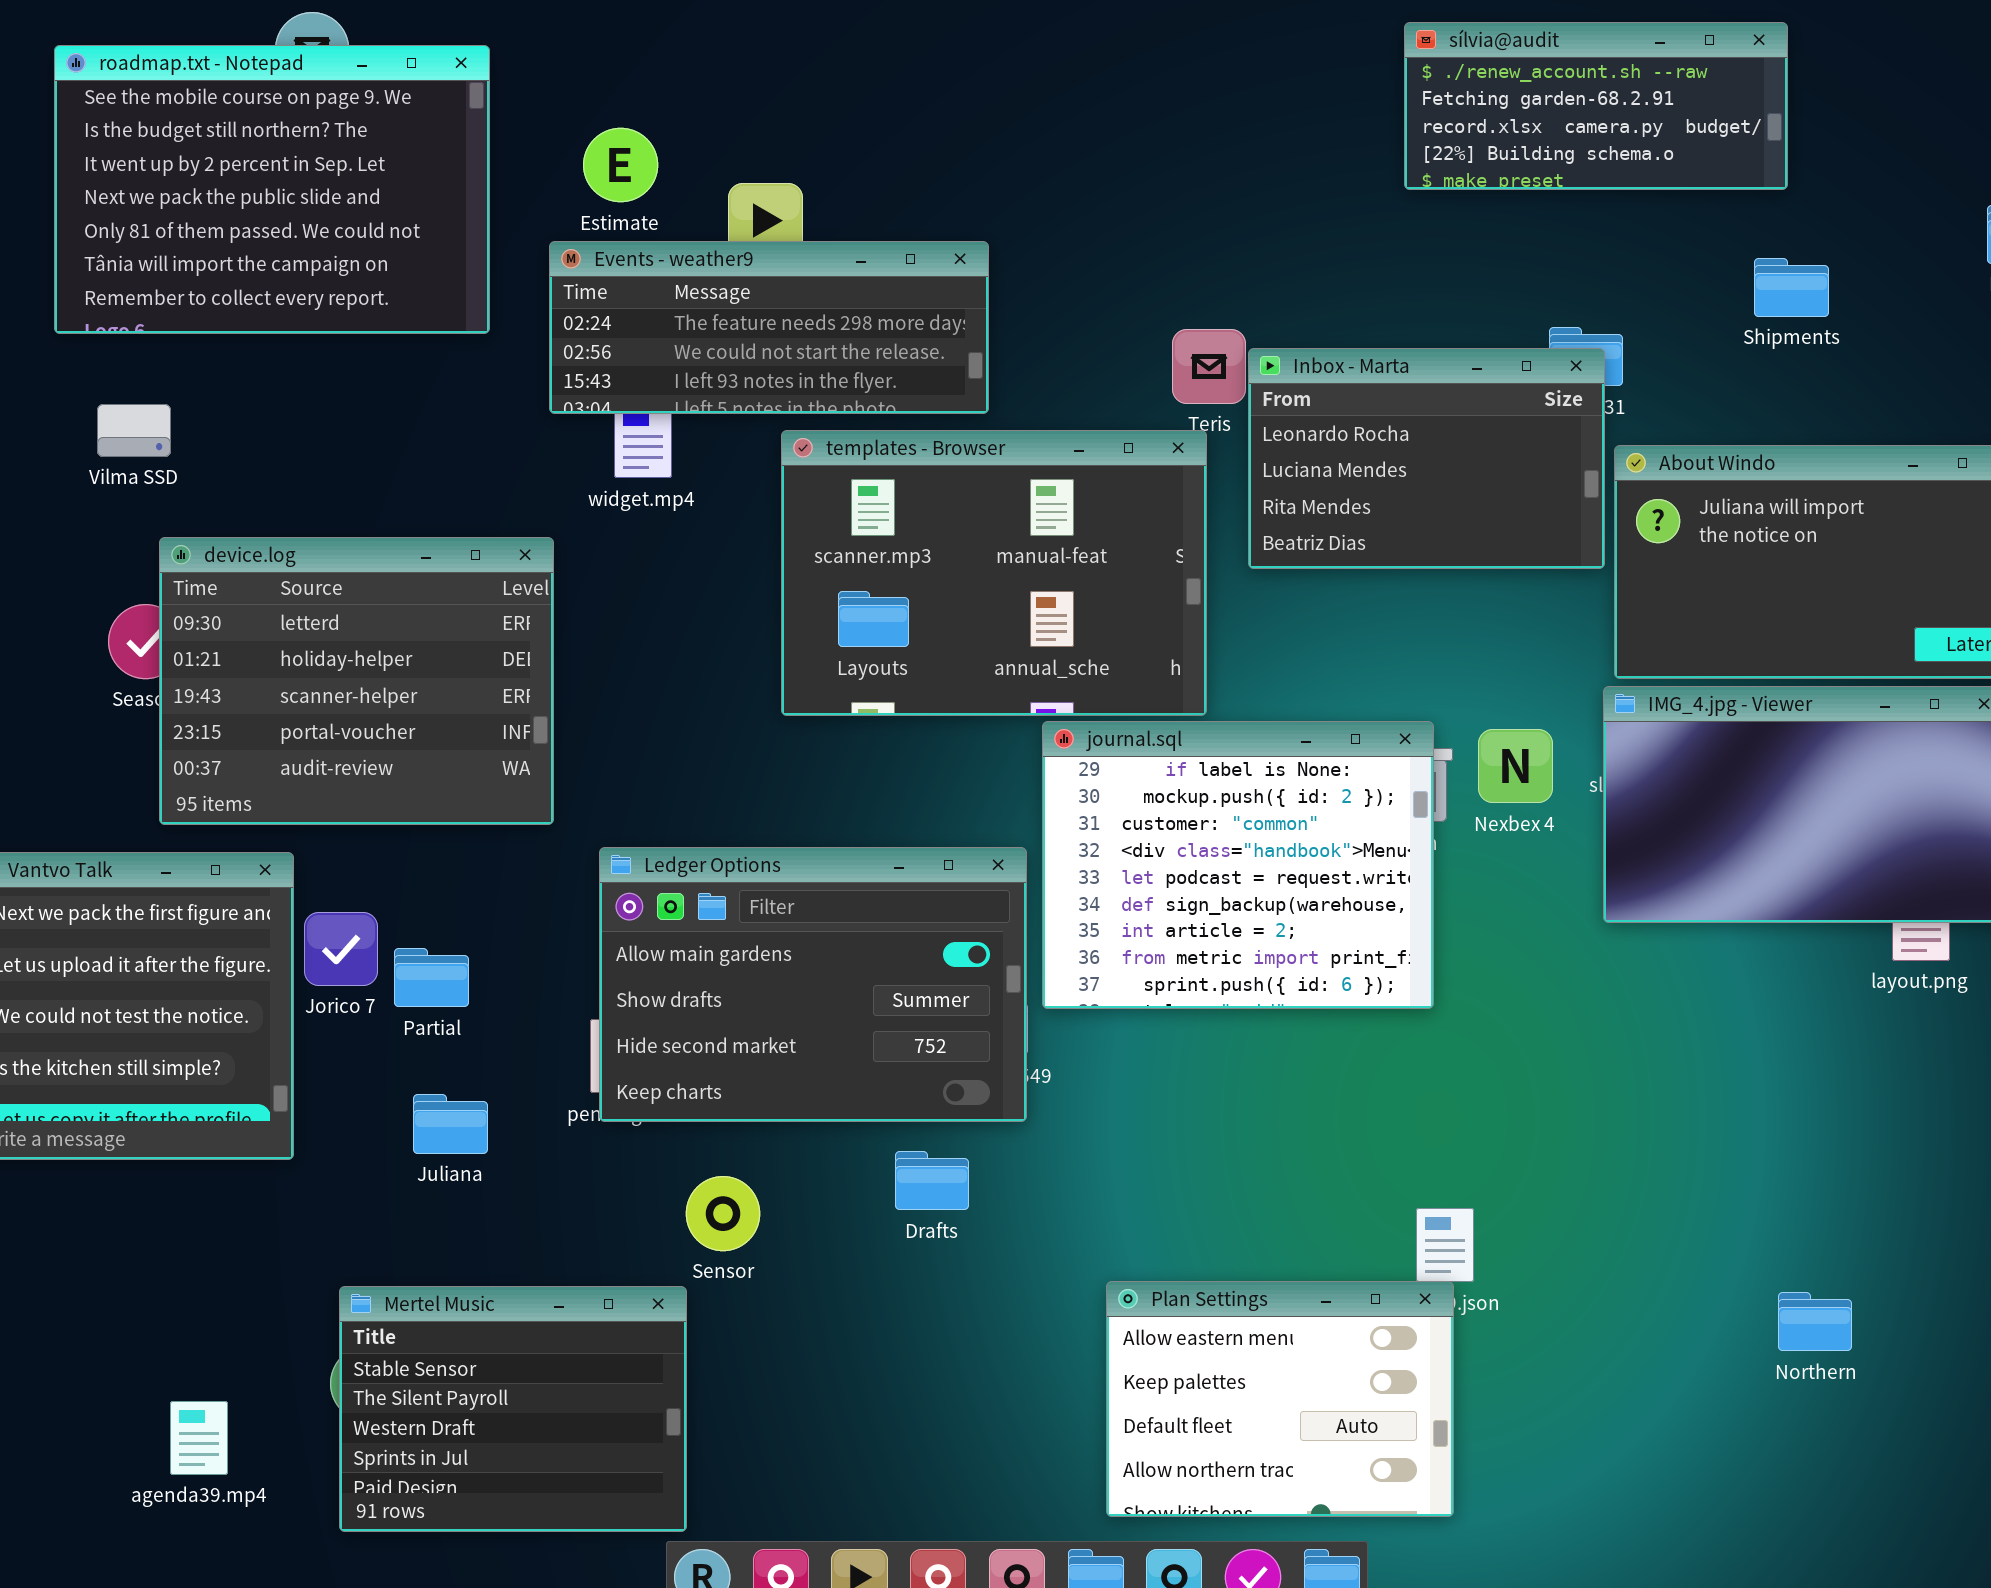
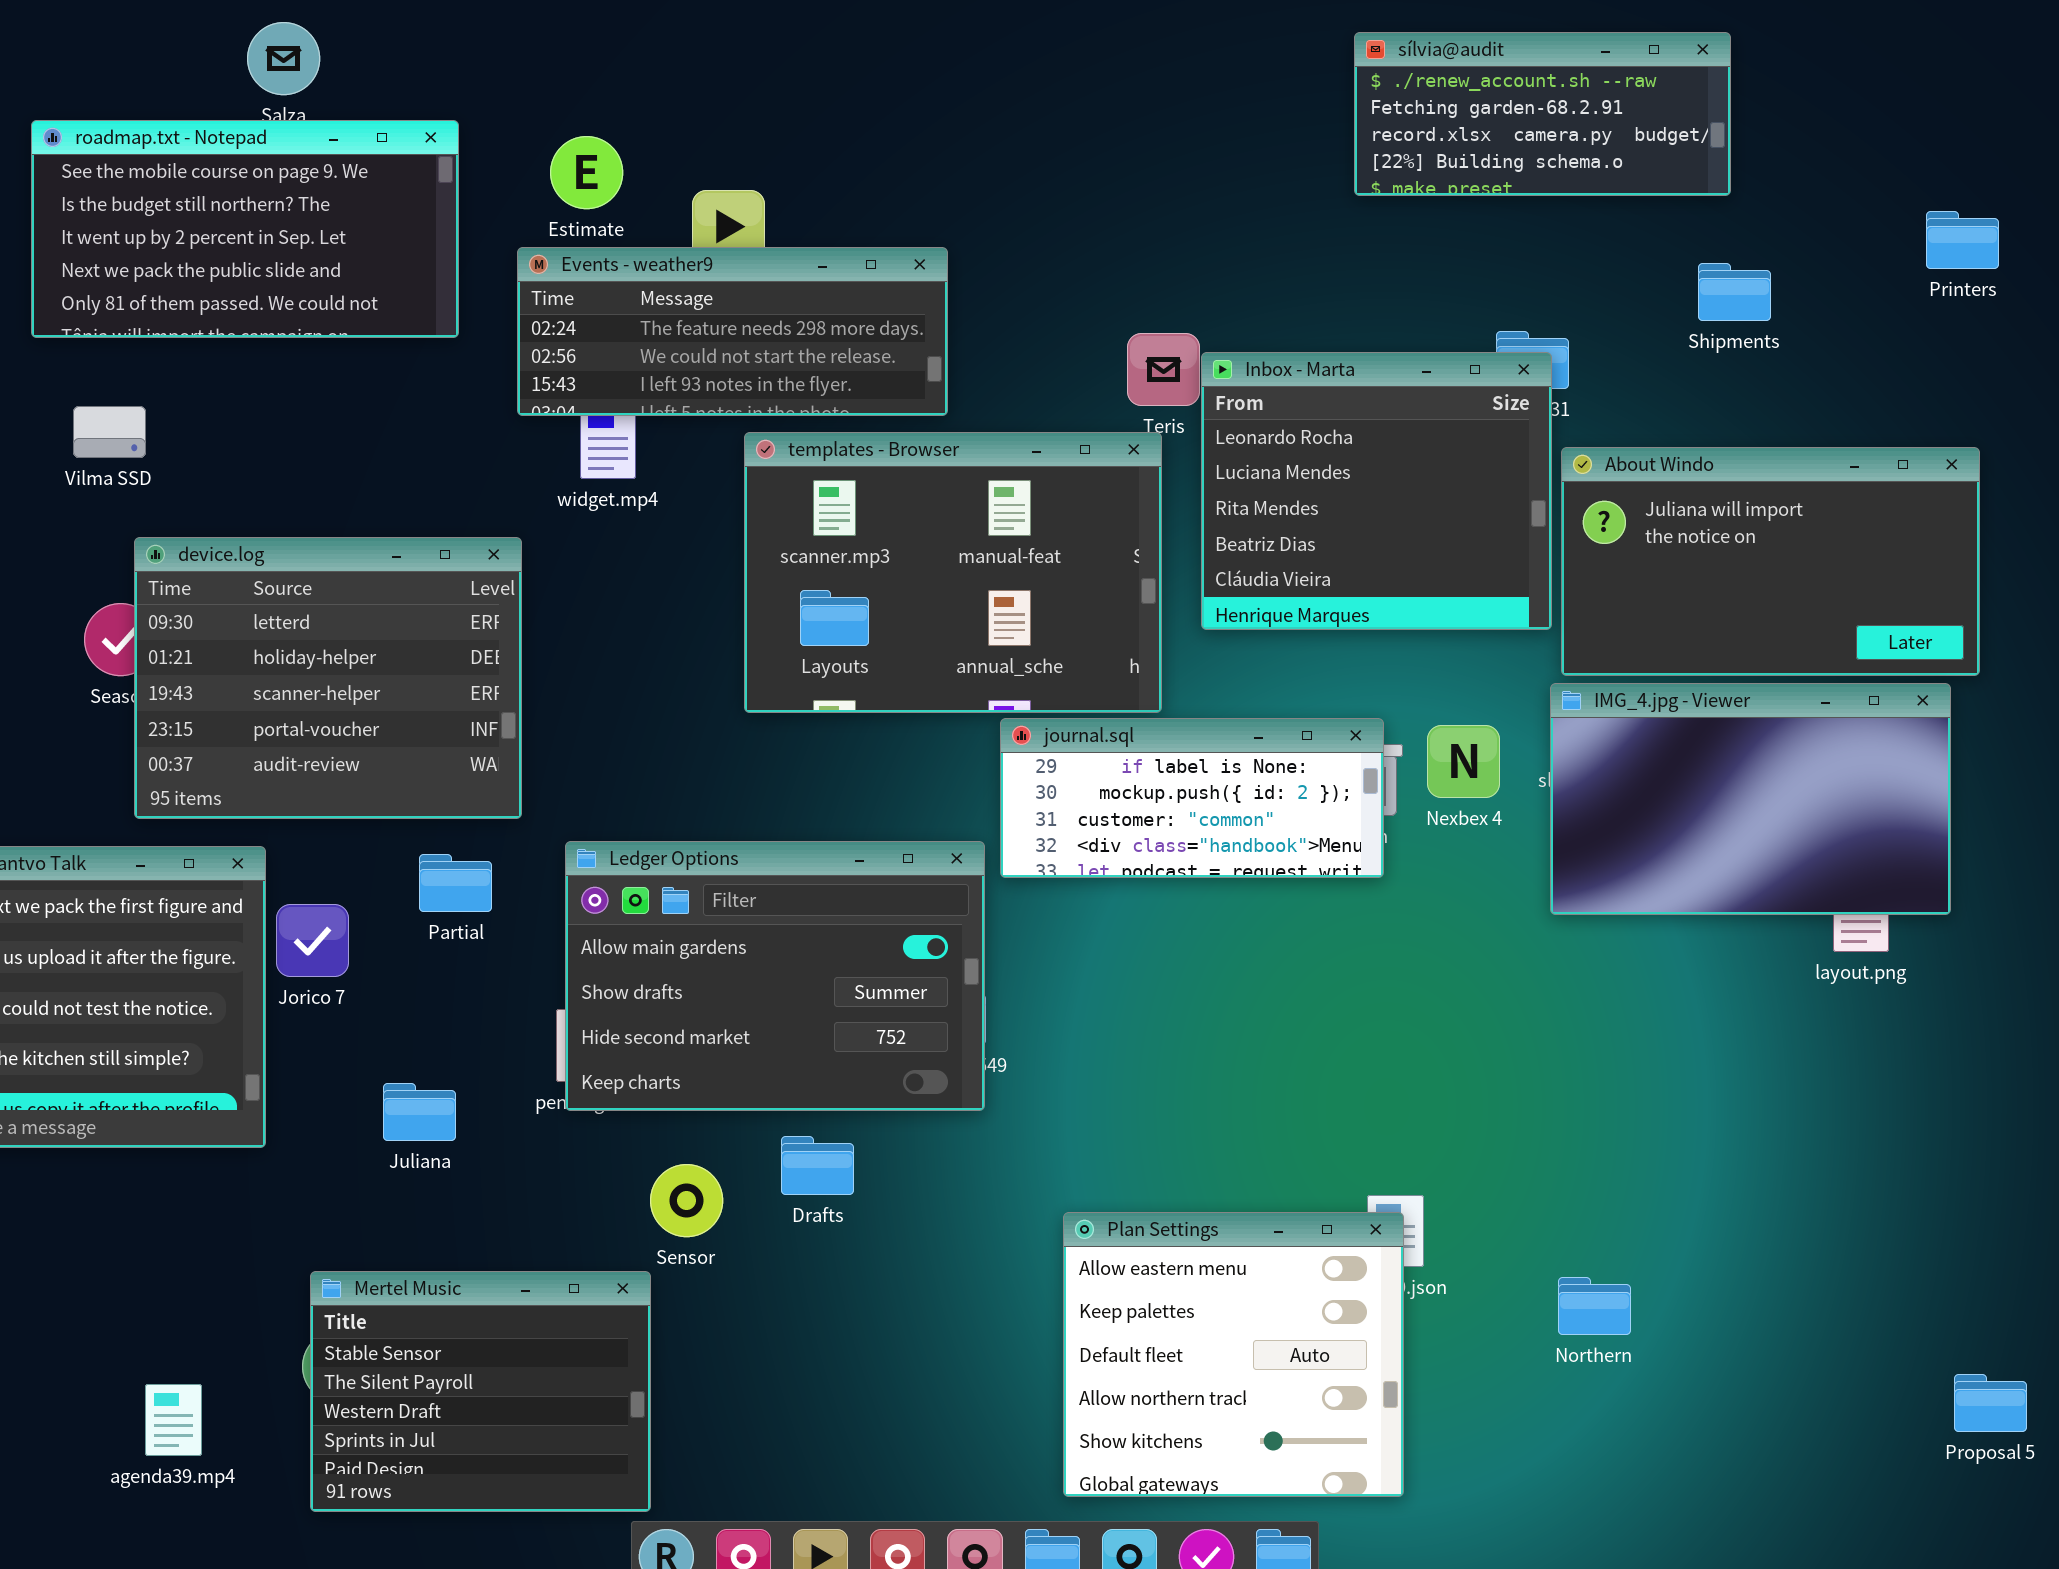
roadmap.txt - Notepad: [54,45,490,334] -> [31,120,459,338], resized
Inbox - Marta: [1248,348,1605,569] -> [1201,352,1552,630], resized
journal.sql: [1042,721,1434,1009] -> [1000,718,1384,878], resized
Partial: [394,948,469,1007] -> [419,854,492,912], moved
Drafts: [895,1151,969,1210] -> [781,1136,854,1195], moved
Plan Settings: [1106,1281,1454,1517] -> [1063,1212,1404,1497], resized
Northern: [1778,1292,1852,1351] -> [1558,1277,1631,1335], moved

